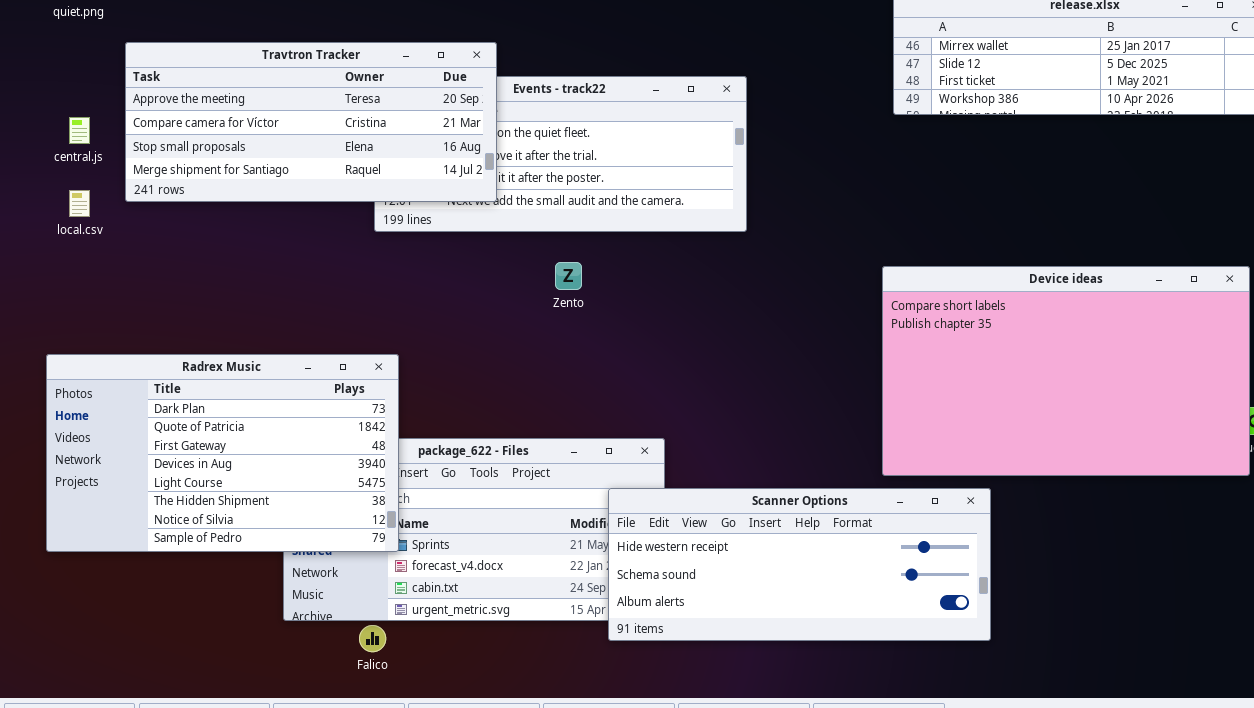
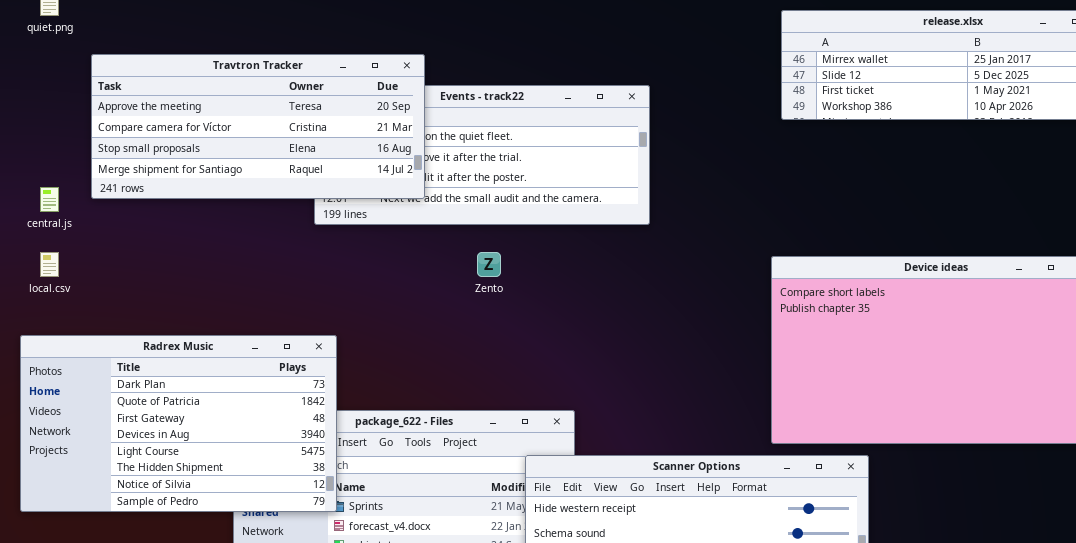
central.js: [69,117,90,144] -> [40,187,59,212], moved
local.csv: [69,190,90,217] -> [40,252,59,277], moved

